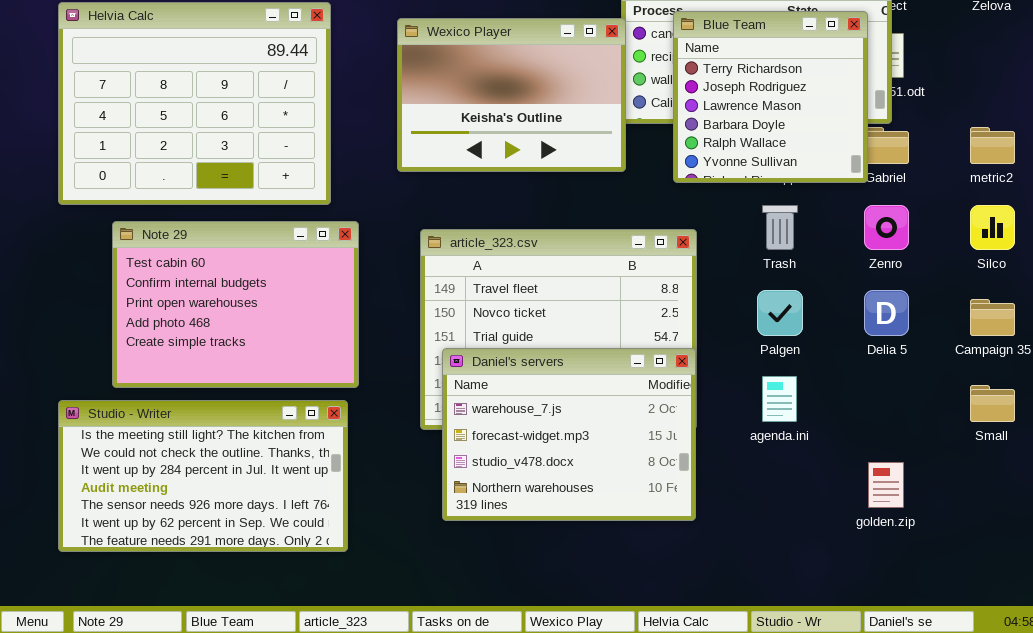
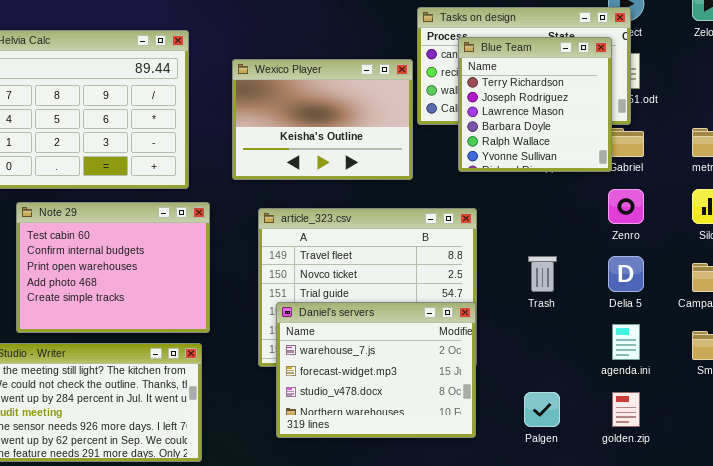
Wexico Player: [397,18,626,172] -> [232,59,413,180], moved
Trash: [762,205,798,250] -> [528,256,557,292], moved
Palgen: [757,290,803,336] -> [524,392,560,427], moved
agenda.ini: [762,376,797,422] -> [612,324,640,360], moved

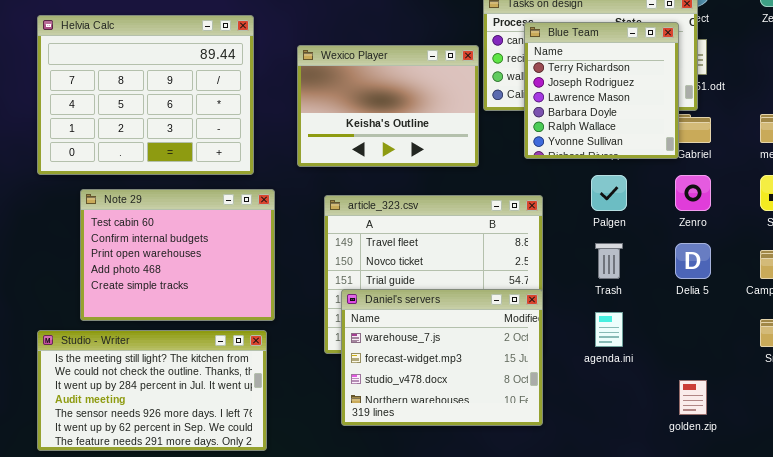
agenda.ini: [612,324,640,360] -> [595,312,623,347], moved
Palgen: [524,392,560,427] -> [591,175,627,211], moved

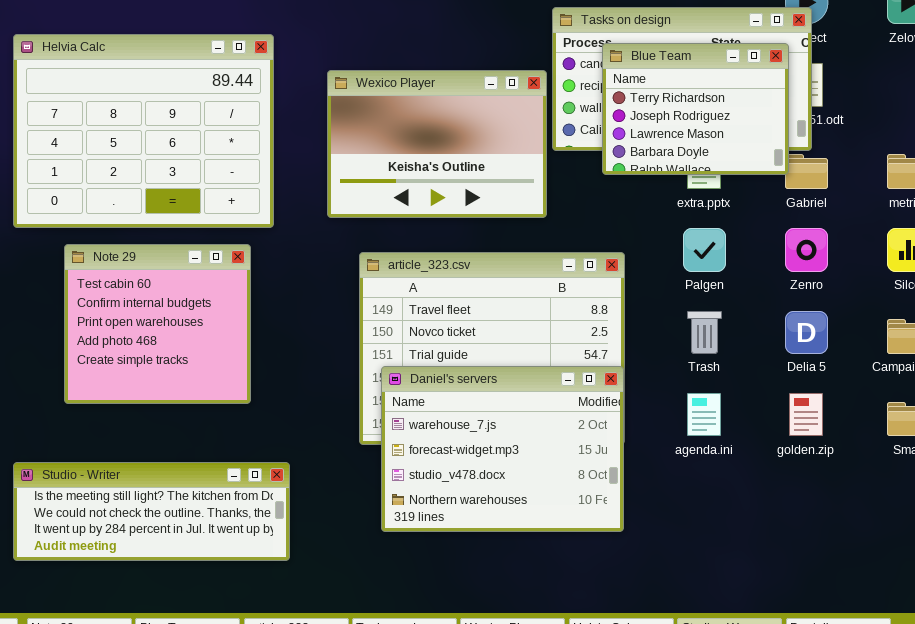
Blue Team: [524,22,679,159] -> [602,43,789,175], resized
Note 29: [80,189,275,321] -> [64,244,251,404], resized
Studio - Writer: [37,330,267,451] -> [13,462,290,561], resized
golden.zip: [679,380,707,415] -> [789,393,823,436], moved

